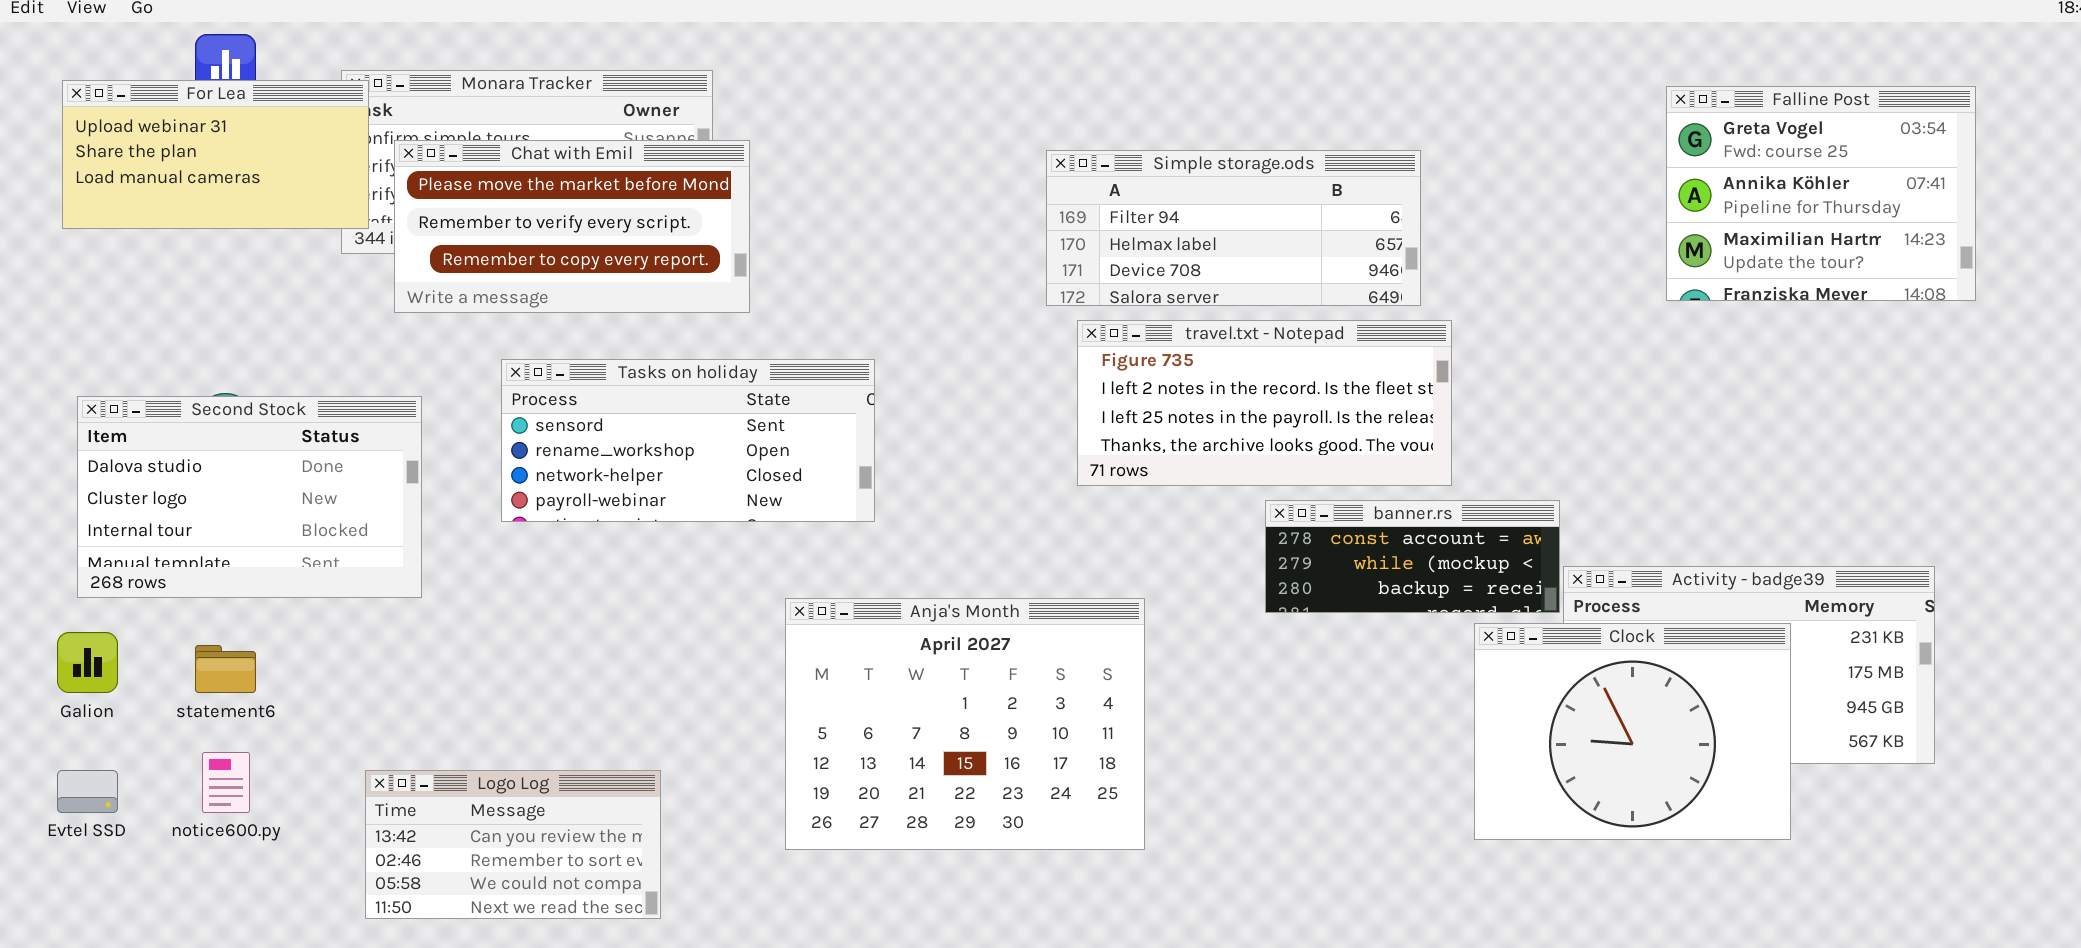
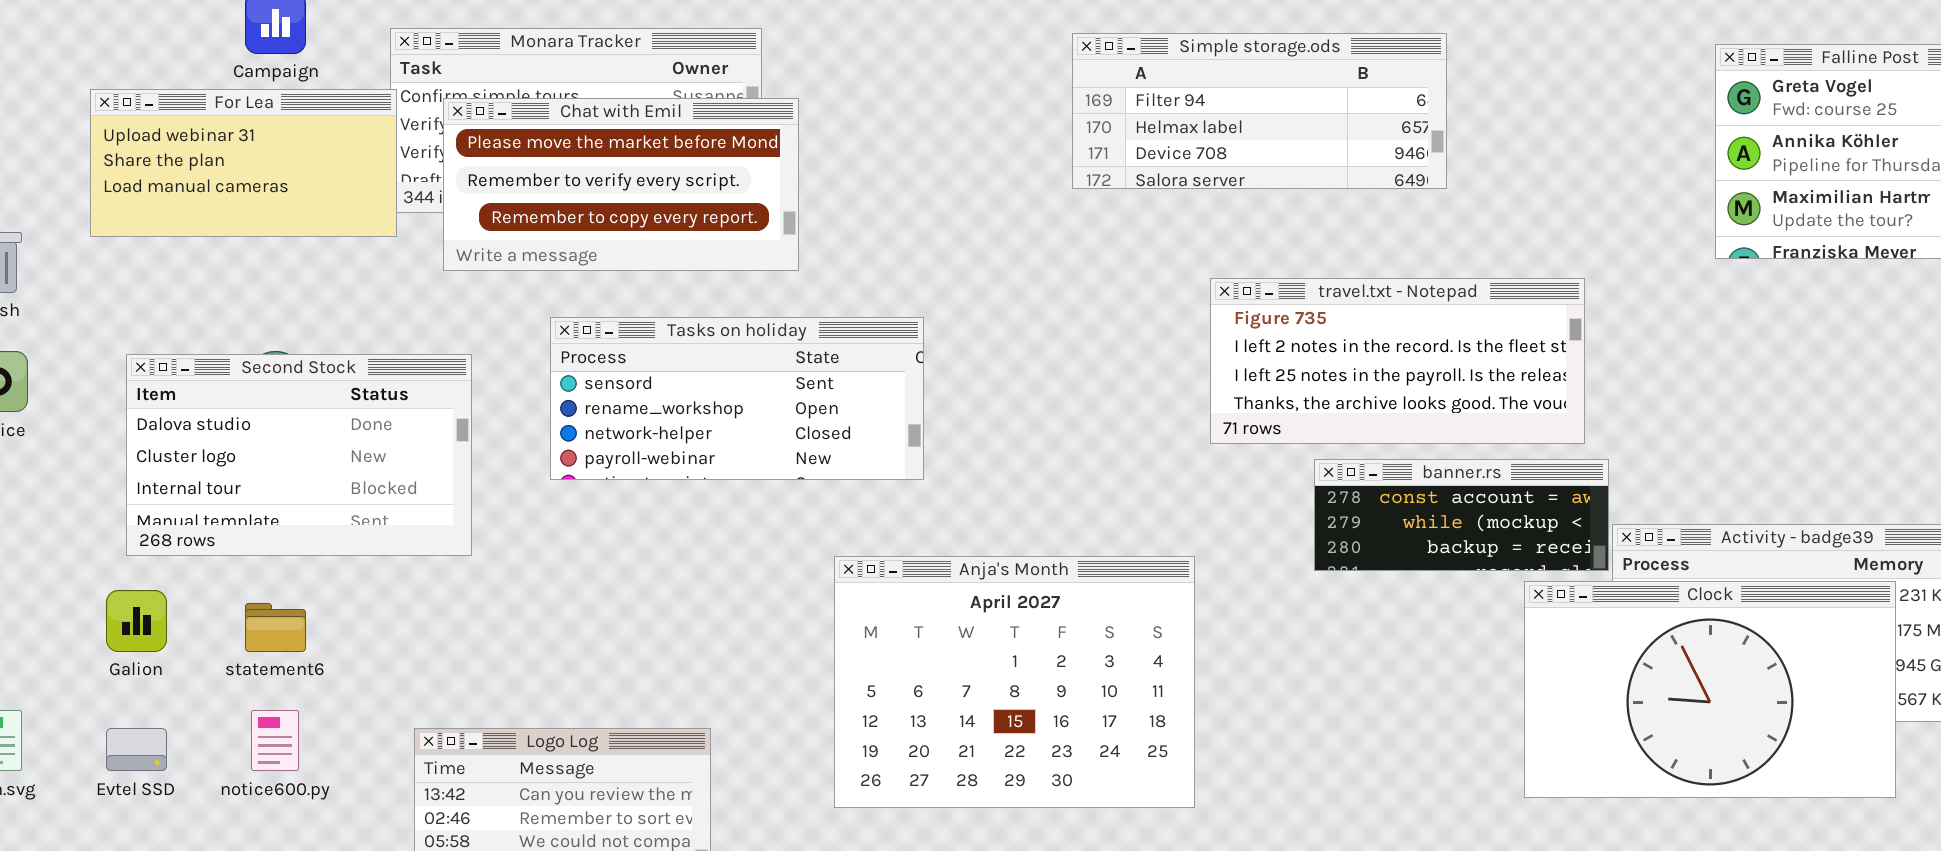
For Lea: [62,80,369,229] -> [90,89,397,237], moved
Simple storage.ods: [1046,150,1421,306] -> [1072,33,1447,189], moved
travel.txt - Notepad: [1077,320,1452,486] -> [1210,278,1585,444], moved
Clock: [1474,623,1791,840] -> [1524,581,1896,798], resized

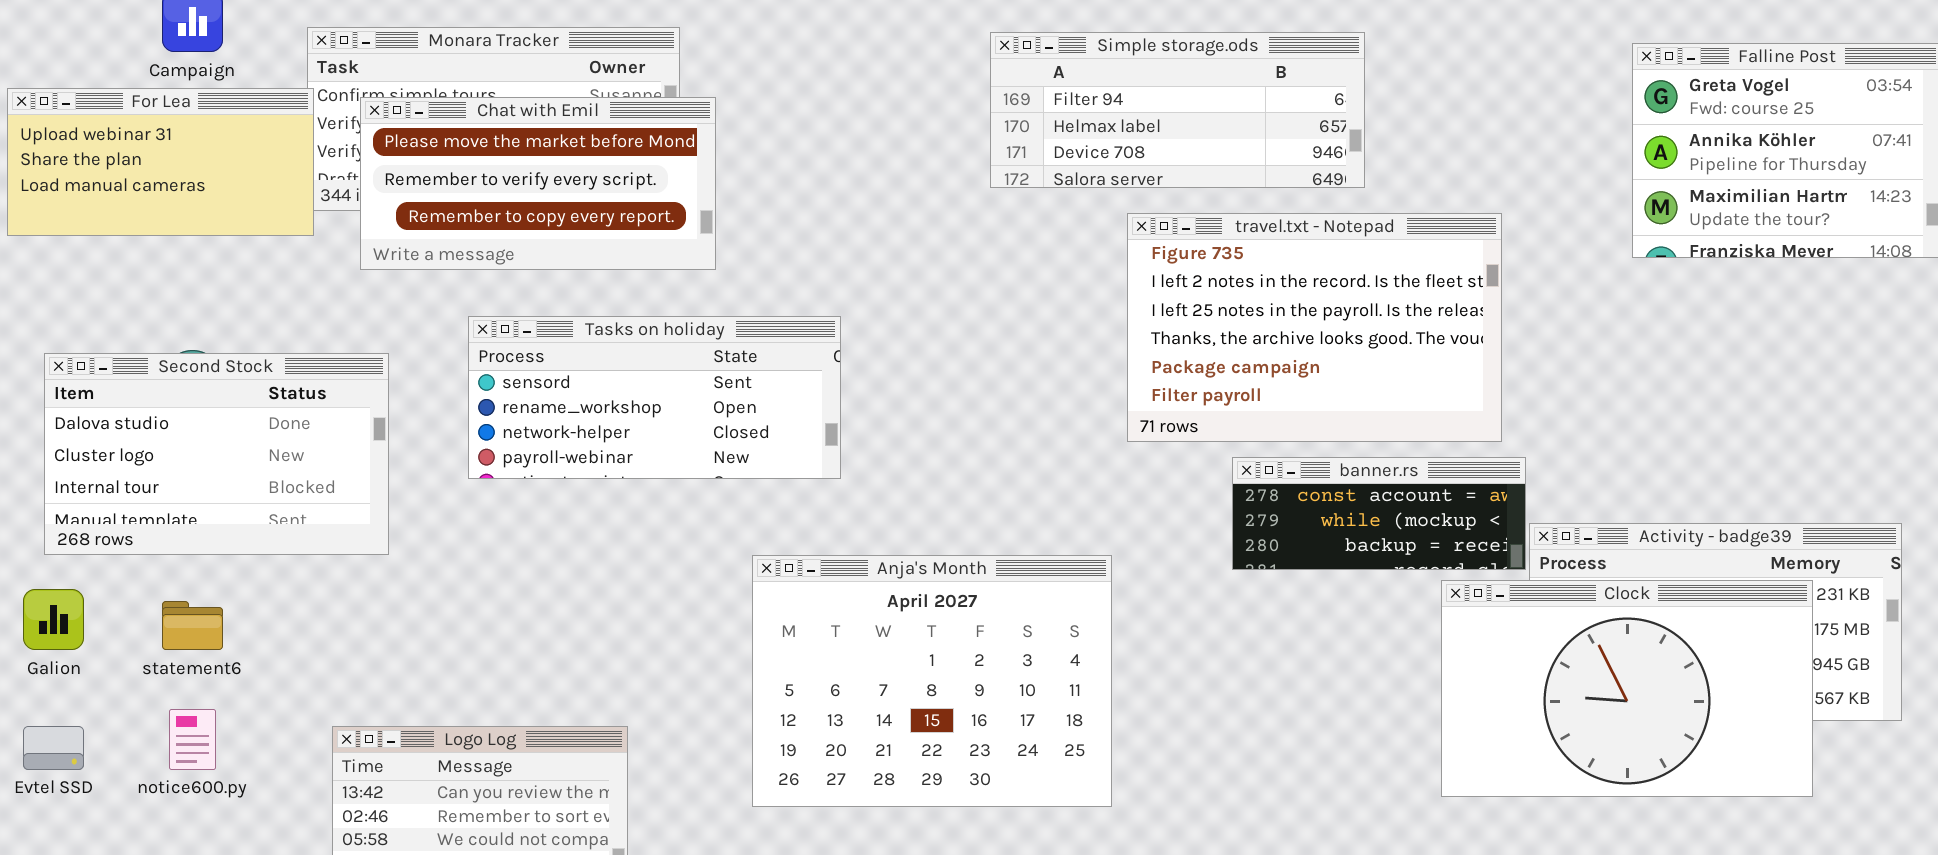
travel.txt - Notepad: [1210,278,1585,444] -> [1127,213,1502,442], resized

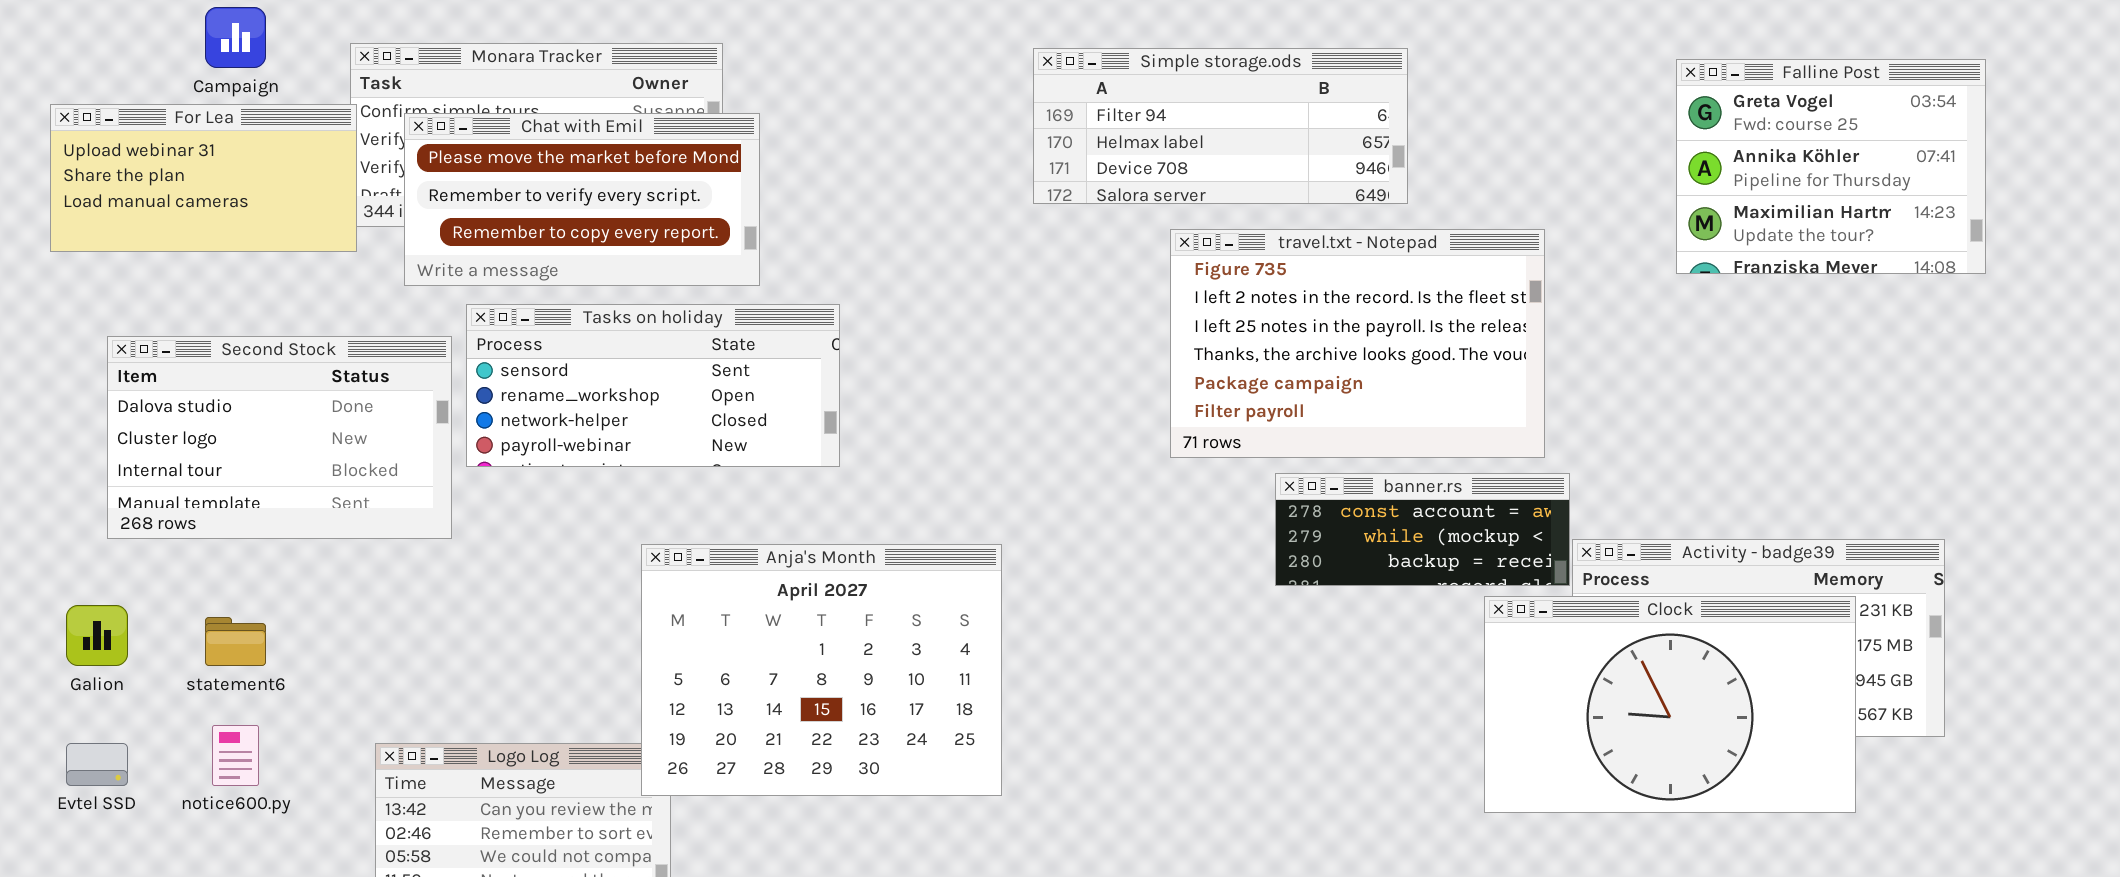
Tasks on holiday: [468,316,841,479] -> [466,304,840,467], moved
Second Stock: [44,353,389,555] -> [107,336,452,539], moved
Anja's Month: [752,555,1112,807] -> [641,544,1002,796], moved

